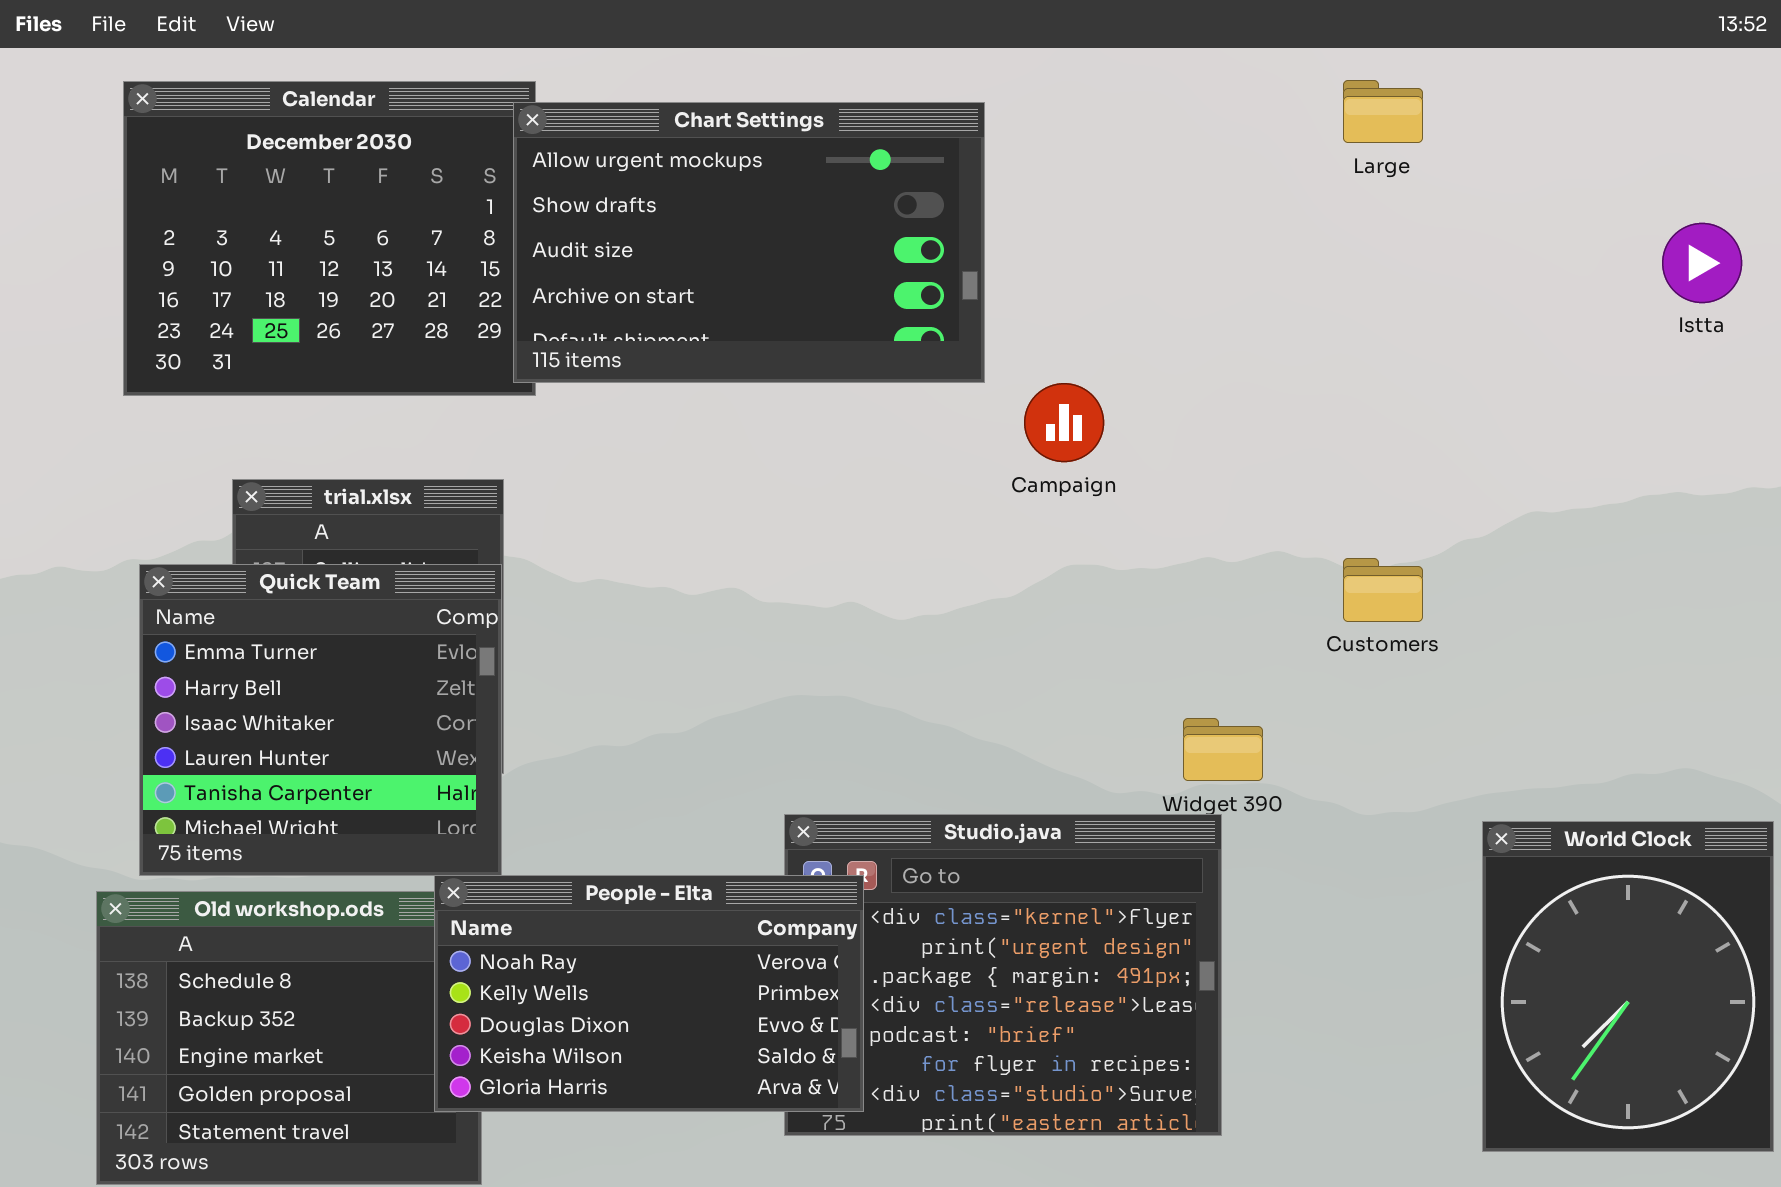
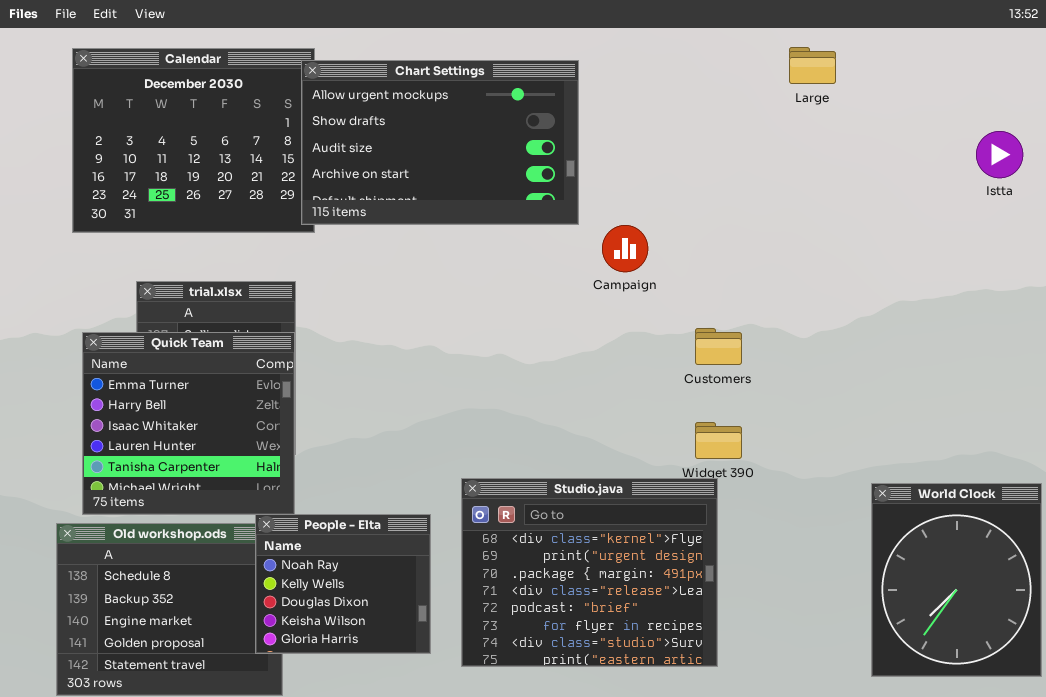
Customers: [1343,558,1423,622] -> [695,328,742,365], moved
People - Elta: [434,875,864,1112] -> [255,514,431,654], resized

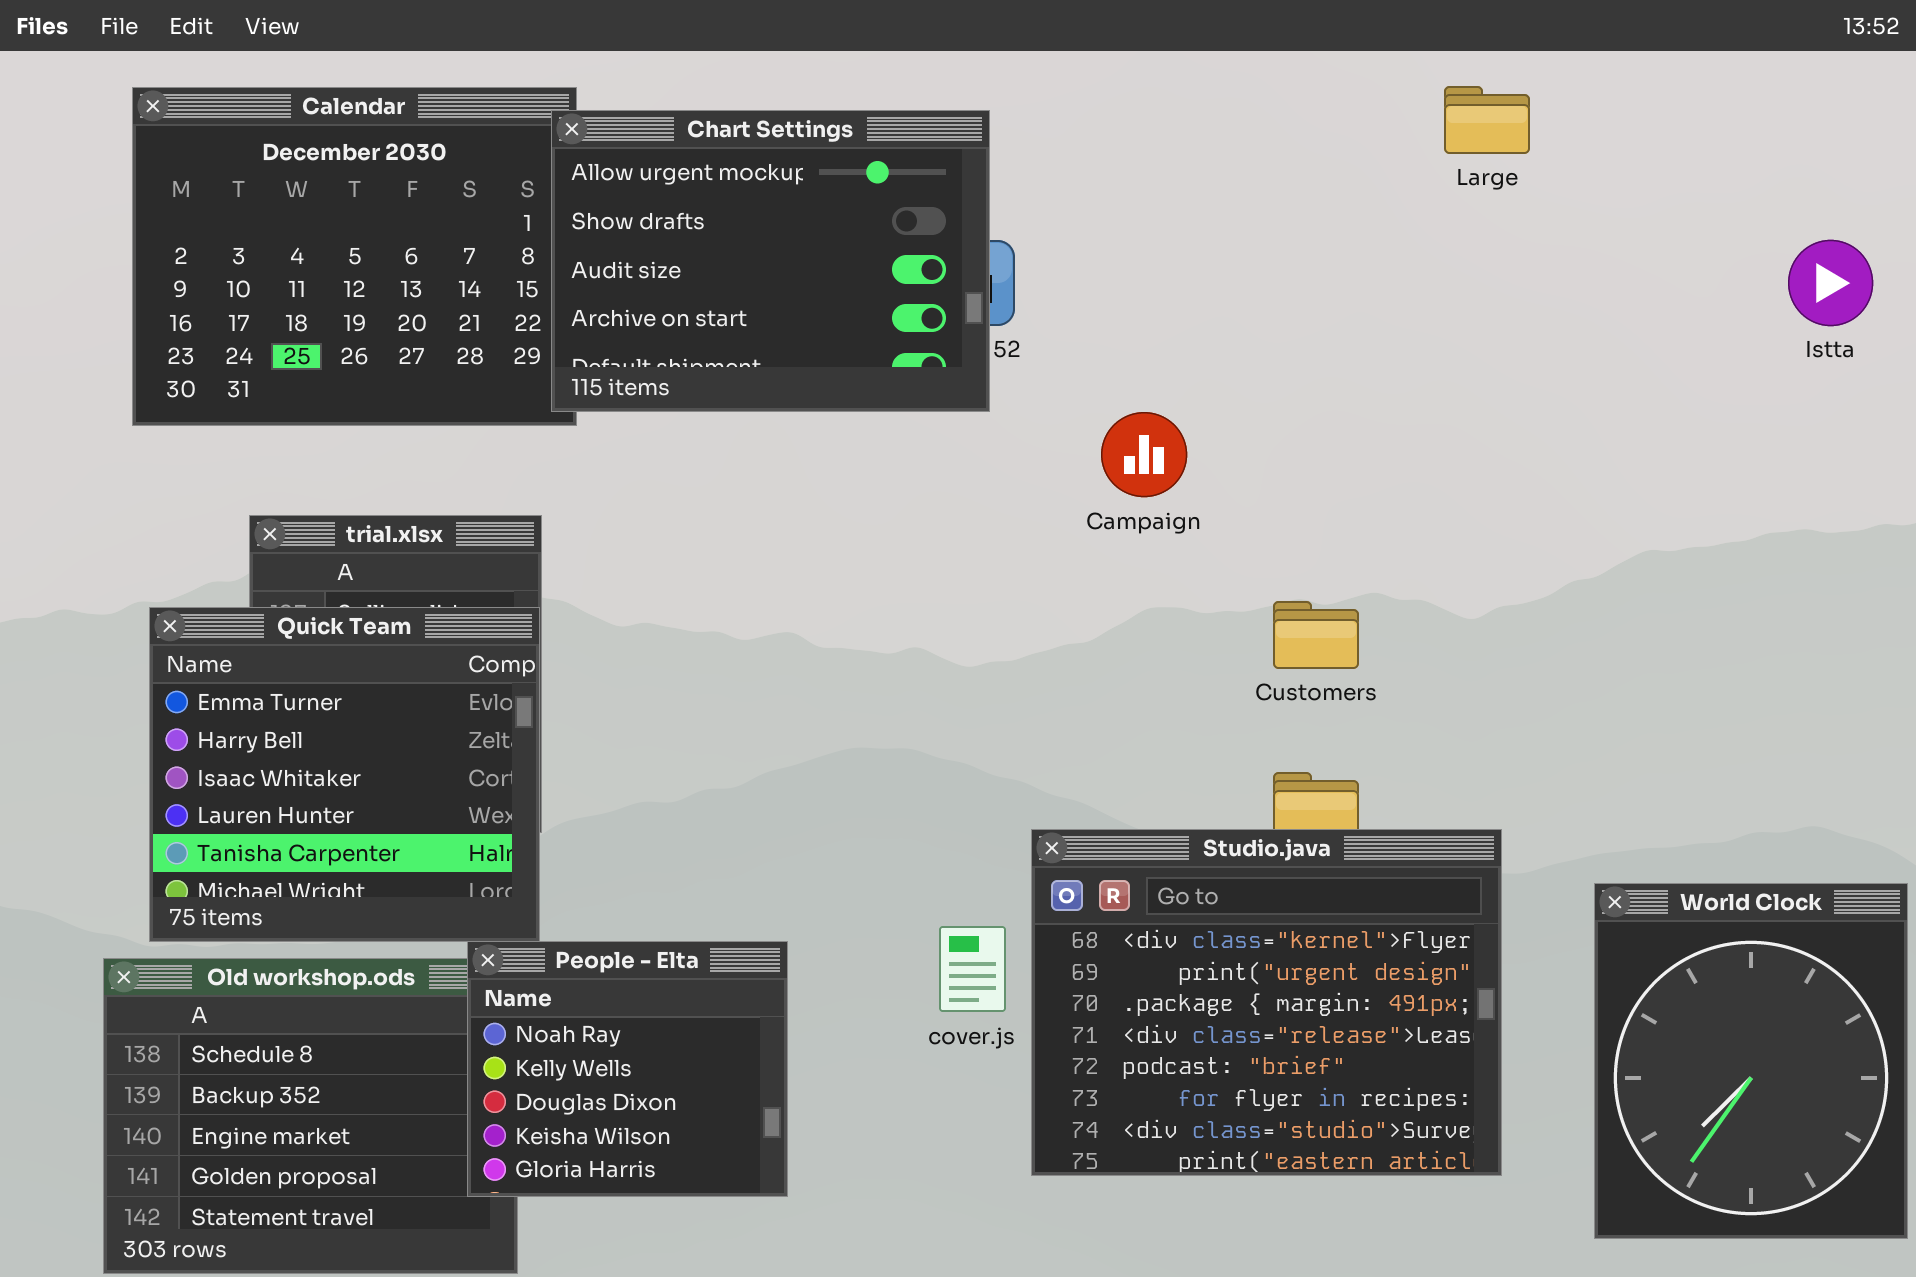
Chart Settings: [301,60,579,225] -> [551,110,990,412], resized
Studio.java: [461,478,718,667] -> [1031,829,1502,1176], moved

